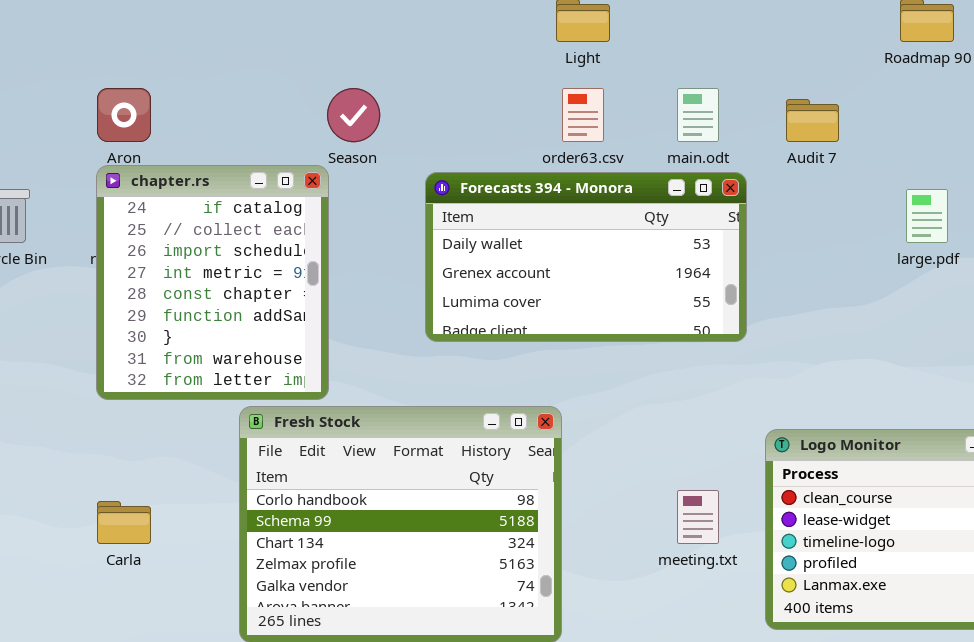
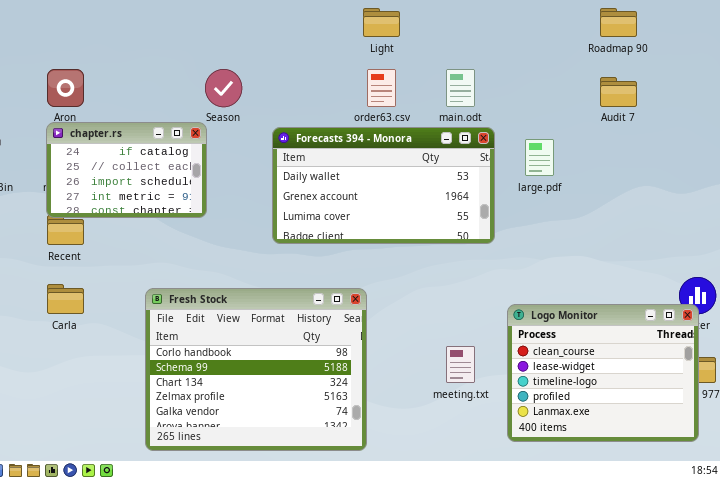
Audit 7: [786,99,839,142] -> [600,77,637,107], moved
chapter.rs: [96,165,329,400] -> [46,122,207,218], resized
large.pdf: [906,189,948,243] -> [525,139,554,176], moved
Carla: [97,501,151,544] -> [47,284,84,314], moved

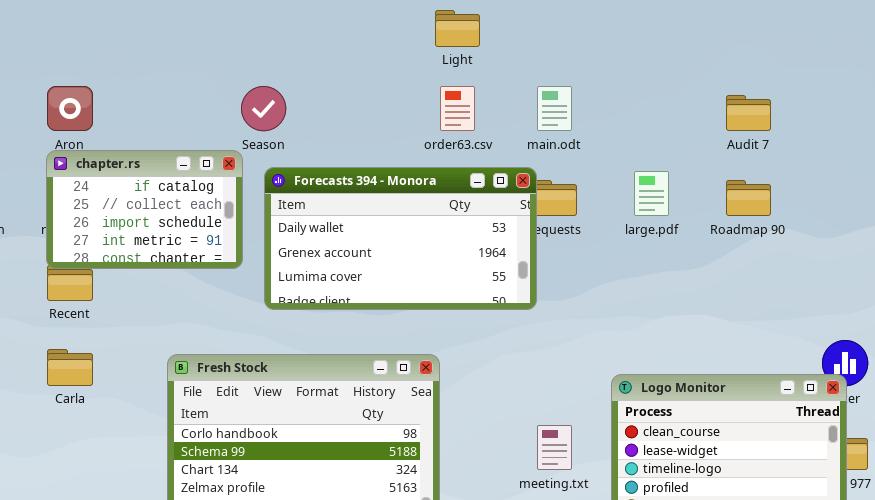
Roadmap 90: [600,8,637,37] -> [726,180,771,216], moved
Forecasts 394 - Monora: [272,127,495,244] -> [264,167,537,310], moved

